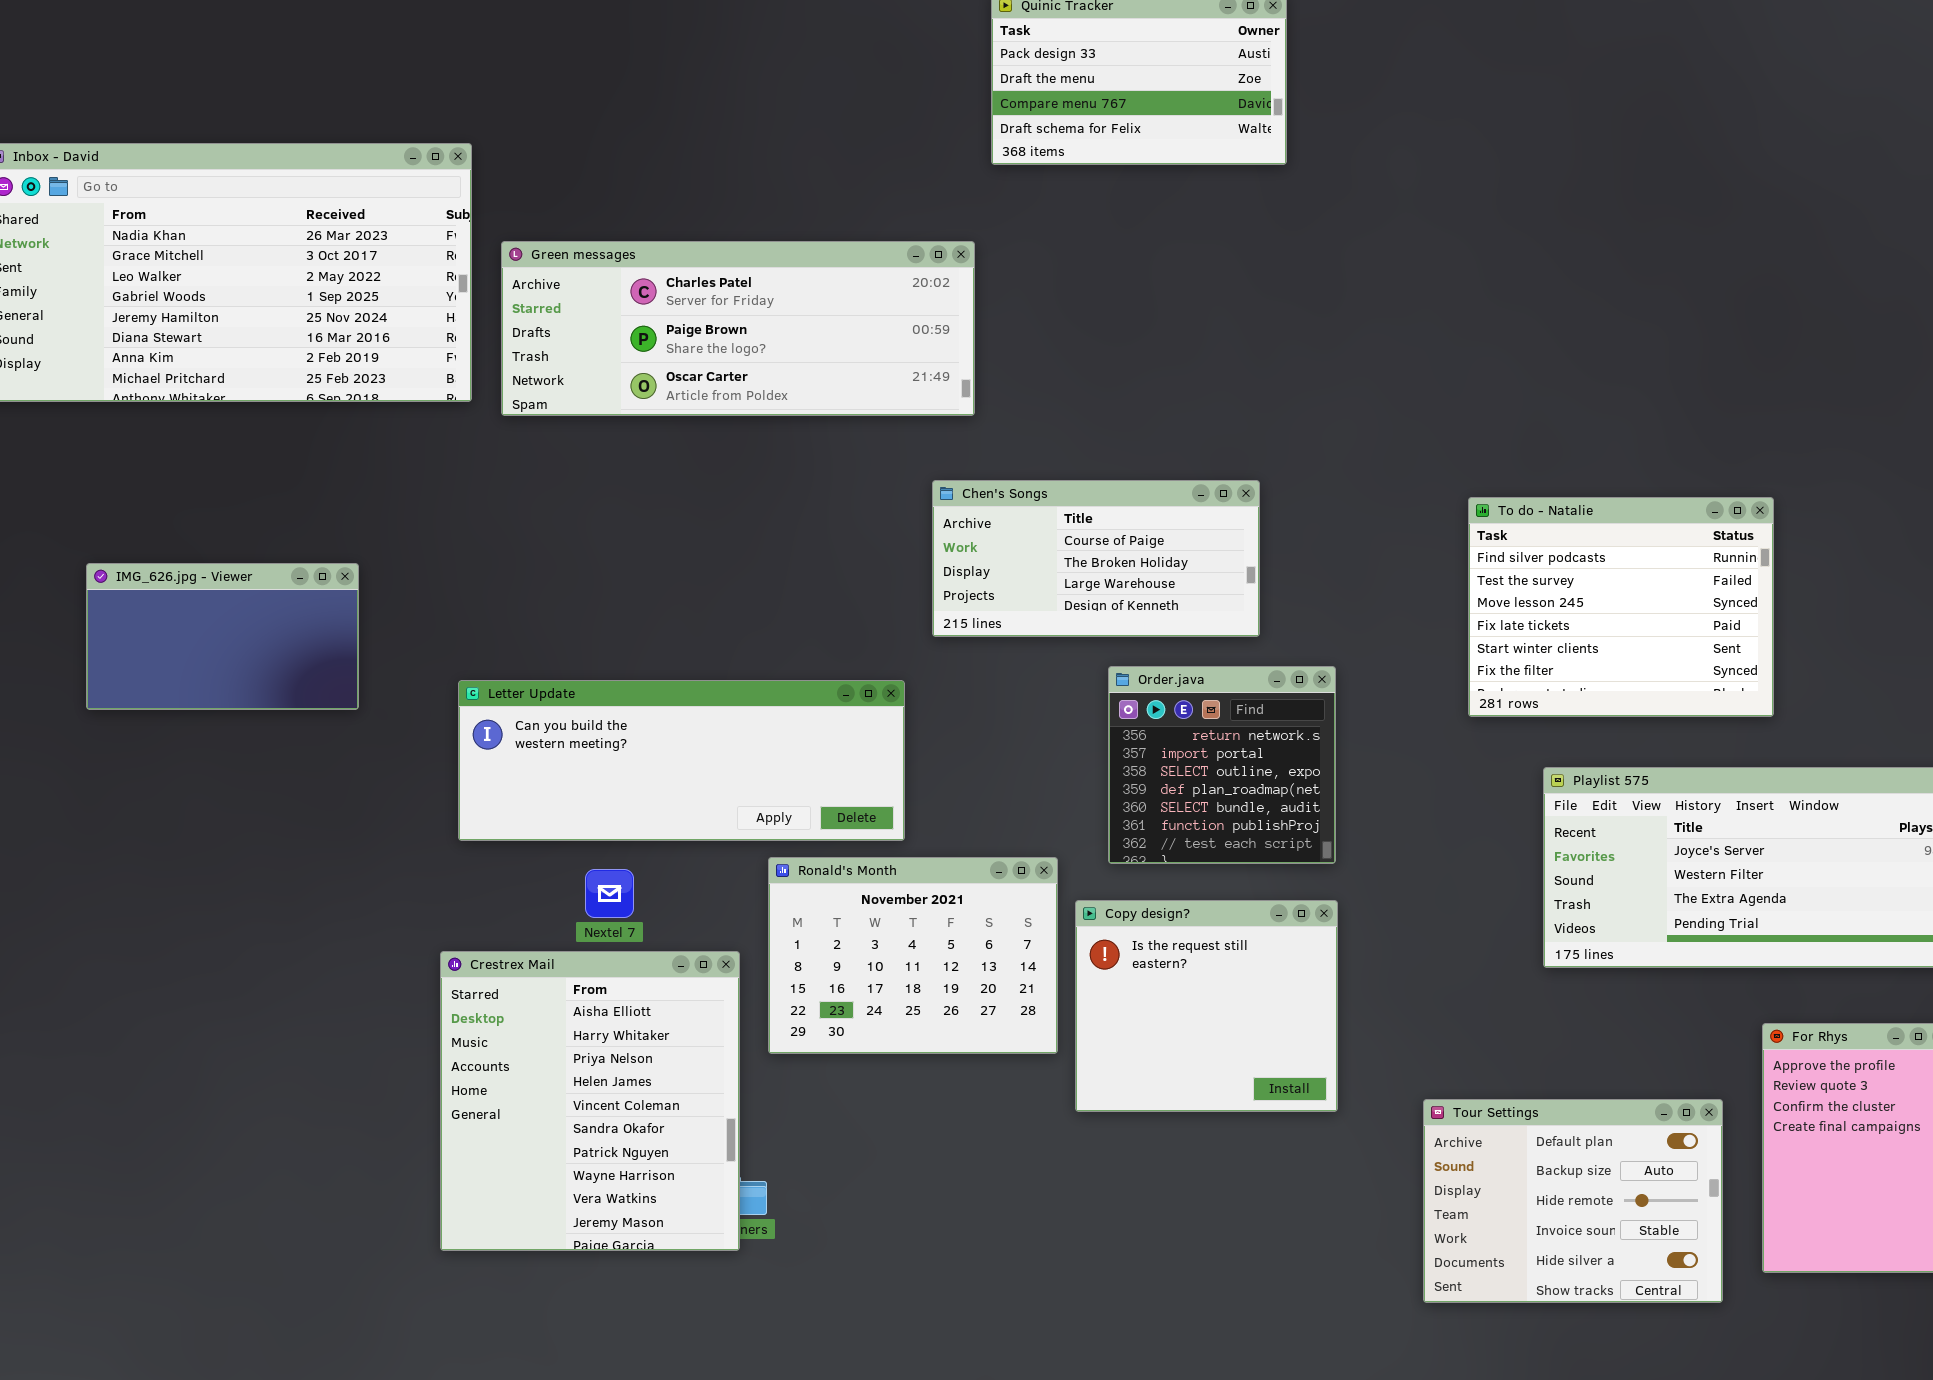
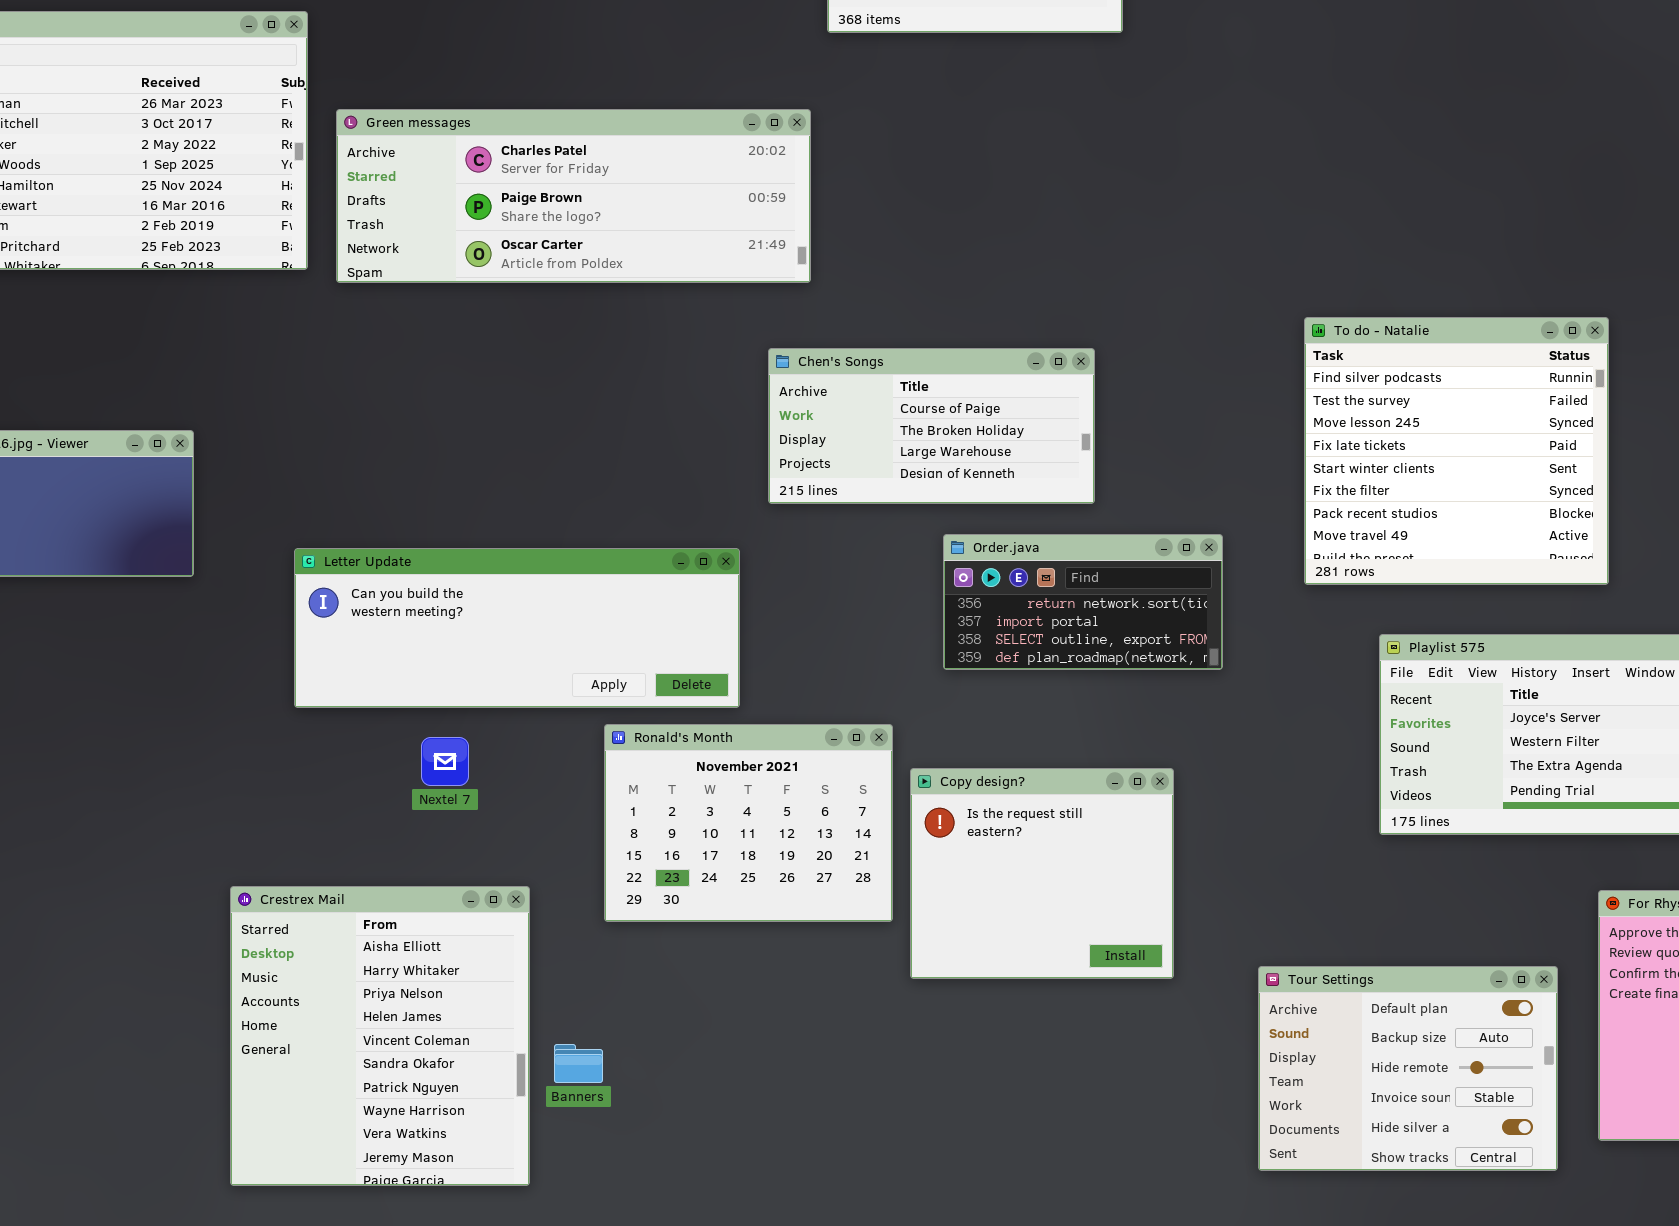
To do - Natalie: [1468,497,1774,717] -> [1304,317,1609,585], resized
Order.java: [1108,666,1336,864] -> [943,534,1223,670], resized
Crestrex Mail: [440,951,740,1251] -> [230,886,530,1186], moved

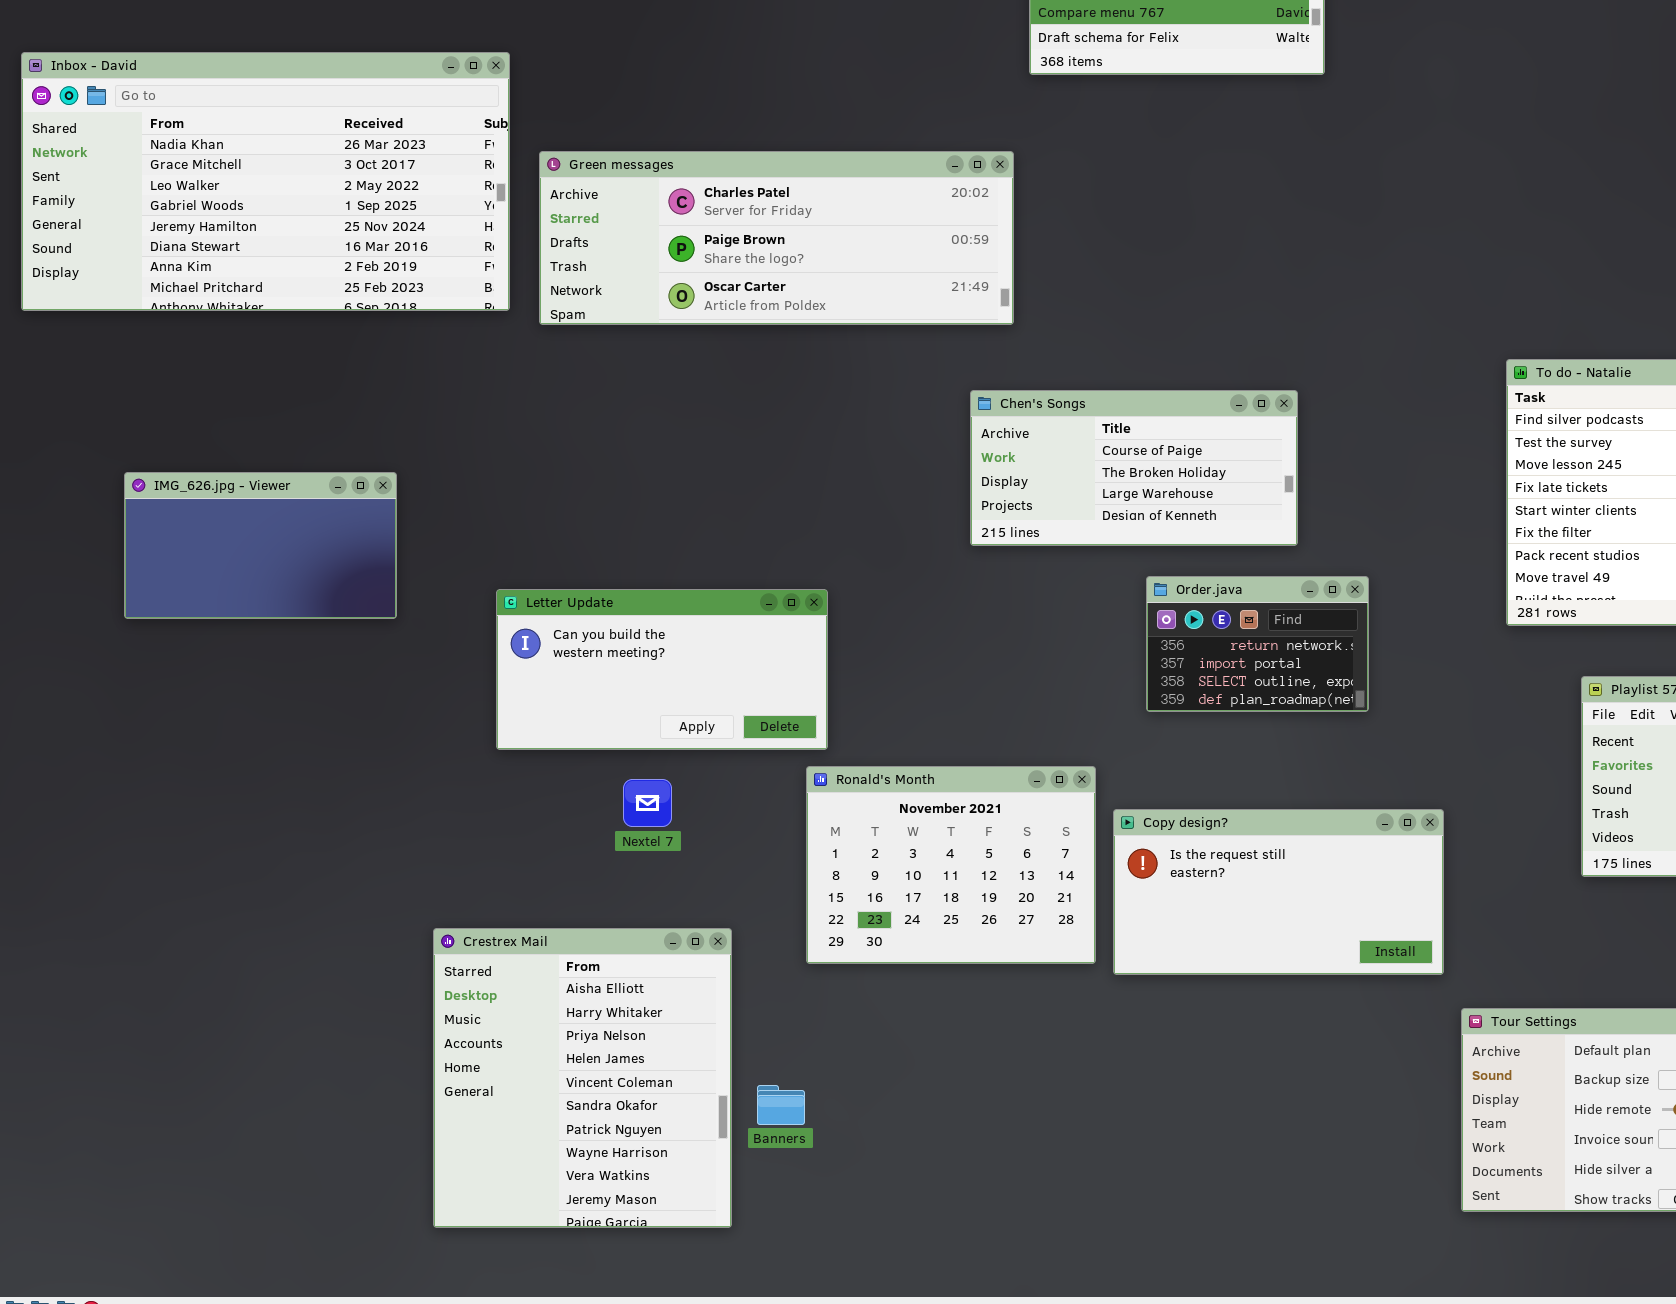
Order.java: [943,534,1223,670] -> [1146,576,1369,712], resized
Letter Update: [294,548,740,708] -> [496,589,828,750], resized
Copy design?: [910,768,1174,979] -> [1113,809,1444,975], resized

